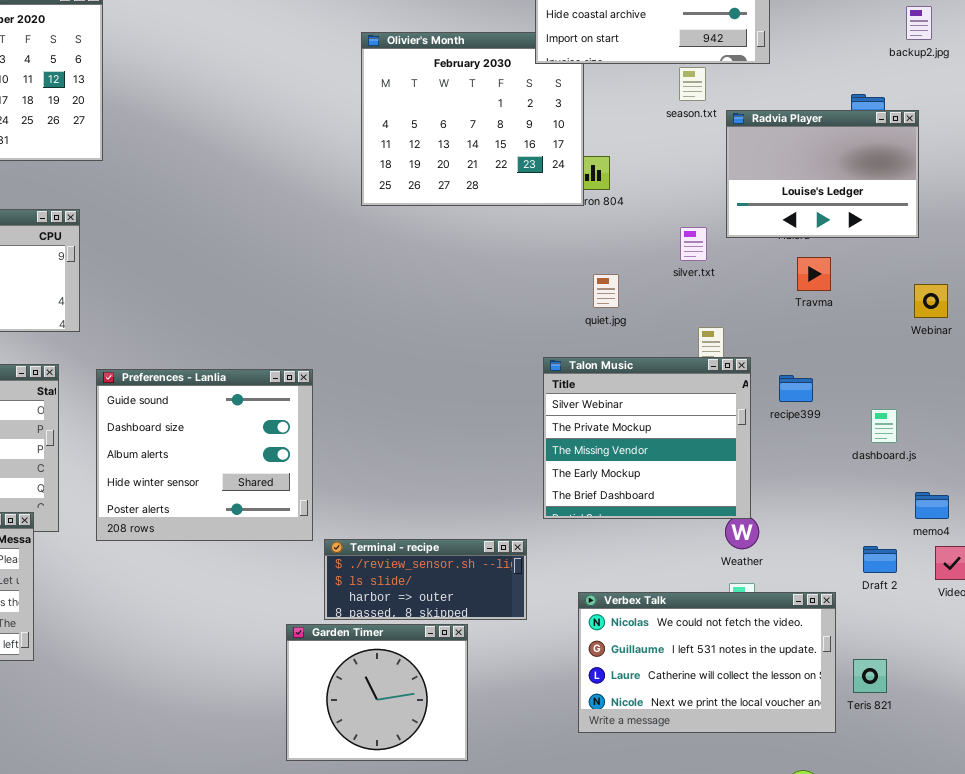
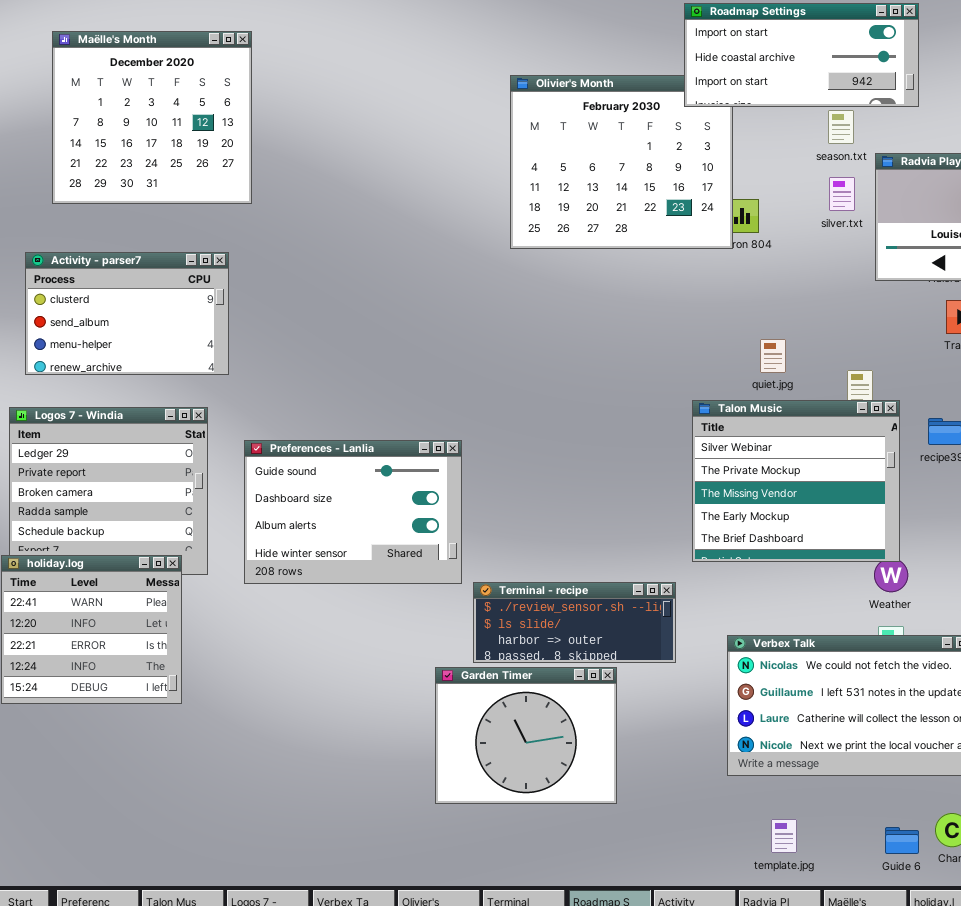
silver.txt: [680,227,707,261] -> [829,177,855,211], moved
quiet.jpg: [593,274,619,308] -> [760,339,786,373], moved
Preferences - Lanlia: [96,369,313,541] -> [244,440,462,584], resized

